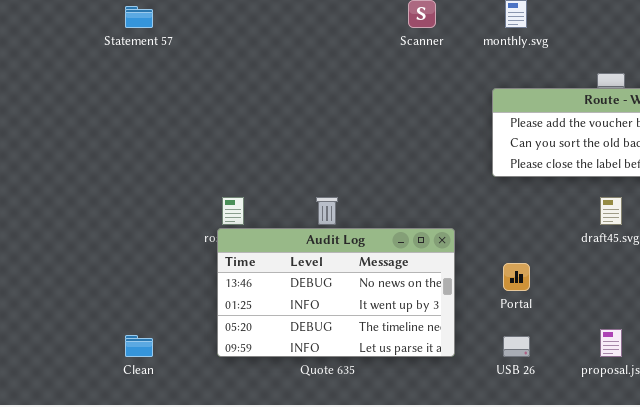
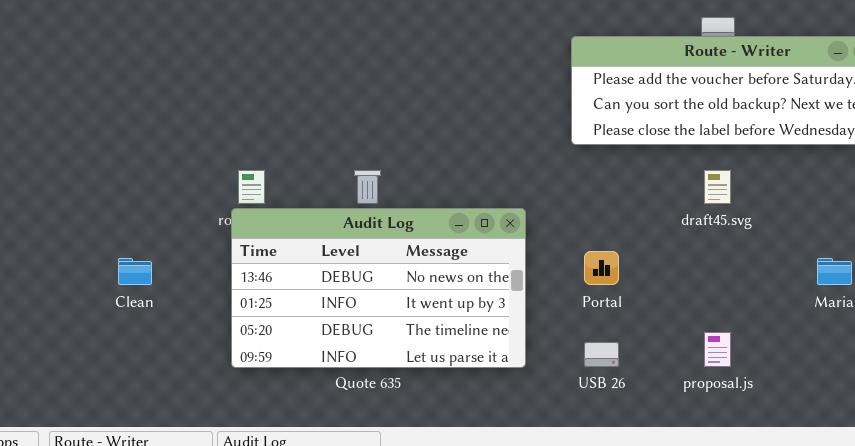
Clean: [125,335,153,357] -> [118,258,152,285], moved

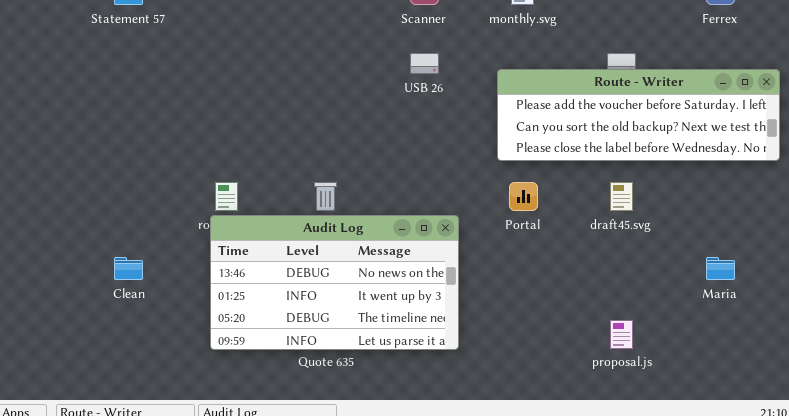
Portal: [584,251,619,285] -> [509,182,538,211], moved
USB 26: [584,342,619,367] -> [410,53,439,74], moved

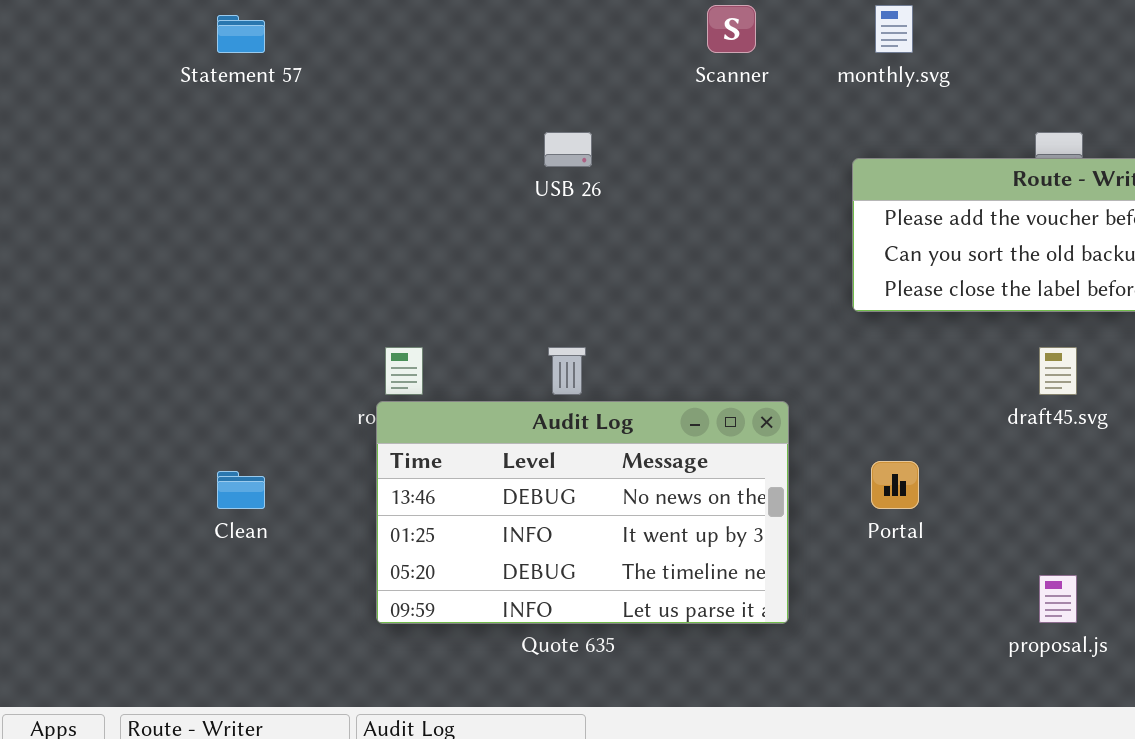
USB 26: [410,53,439,74] -> [544,132,592,167], moved
Portal: [509,182,538,211] -> [871,461,919,509], moved

